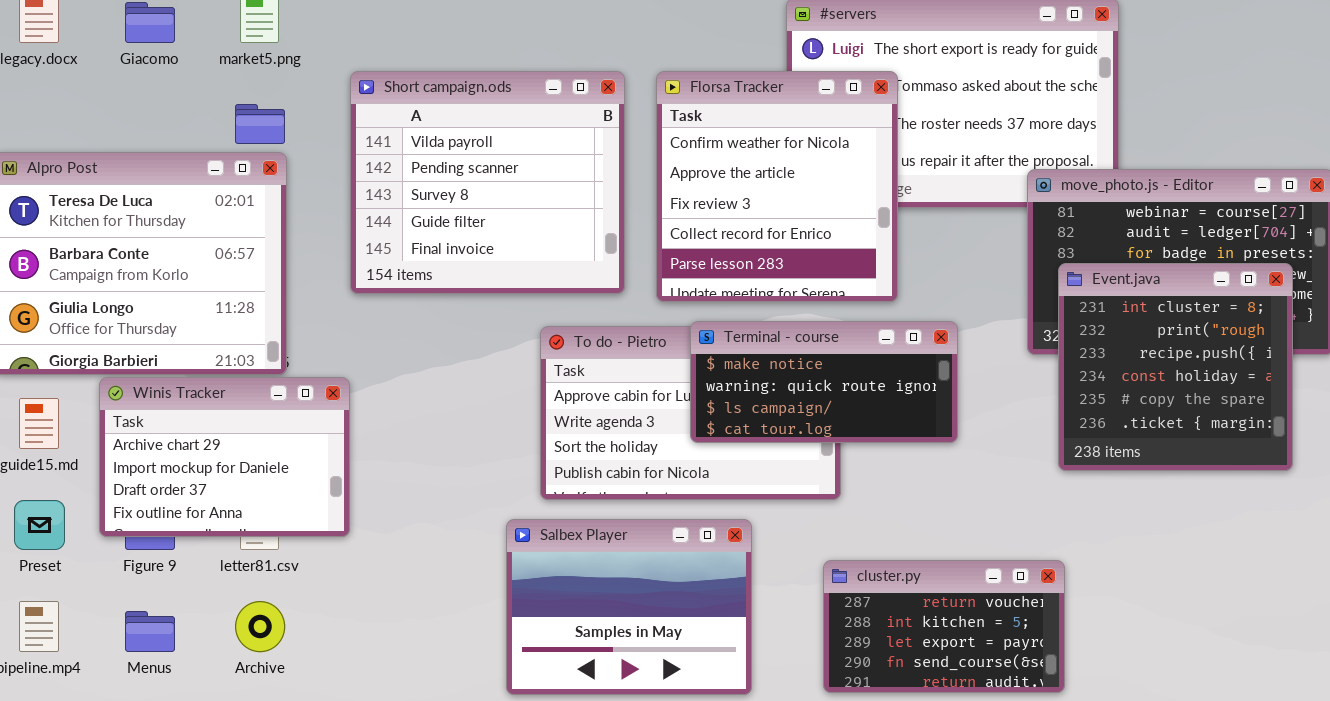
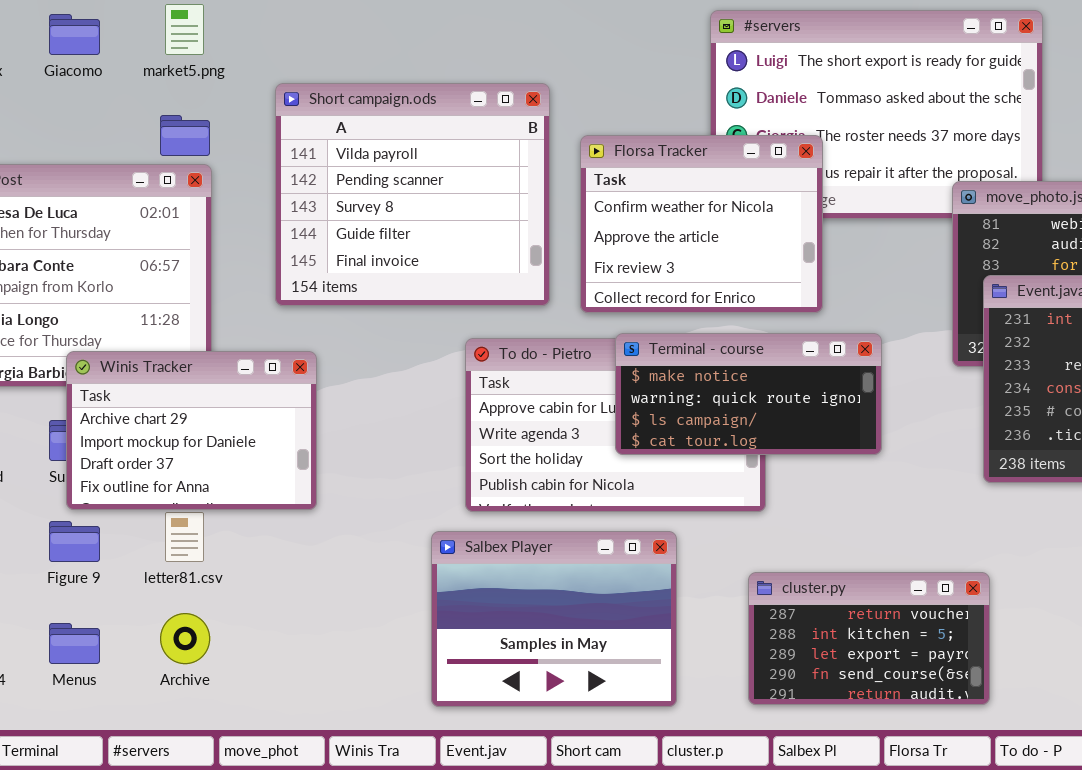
Florsa Tracker: [656,71,898,302] -> [580,135,823,313], resized
Winis Tracker: [99,377,350,537] -> [66,351,317,510], moved

